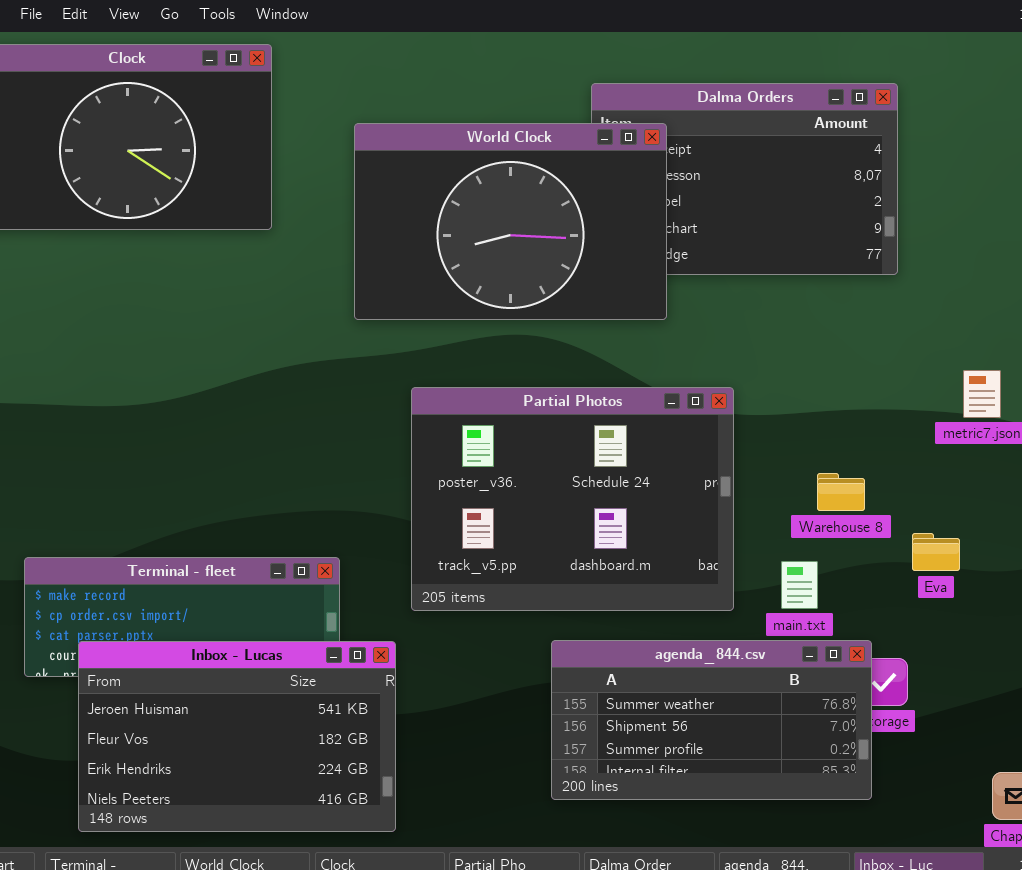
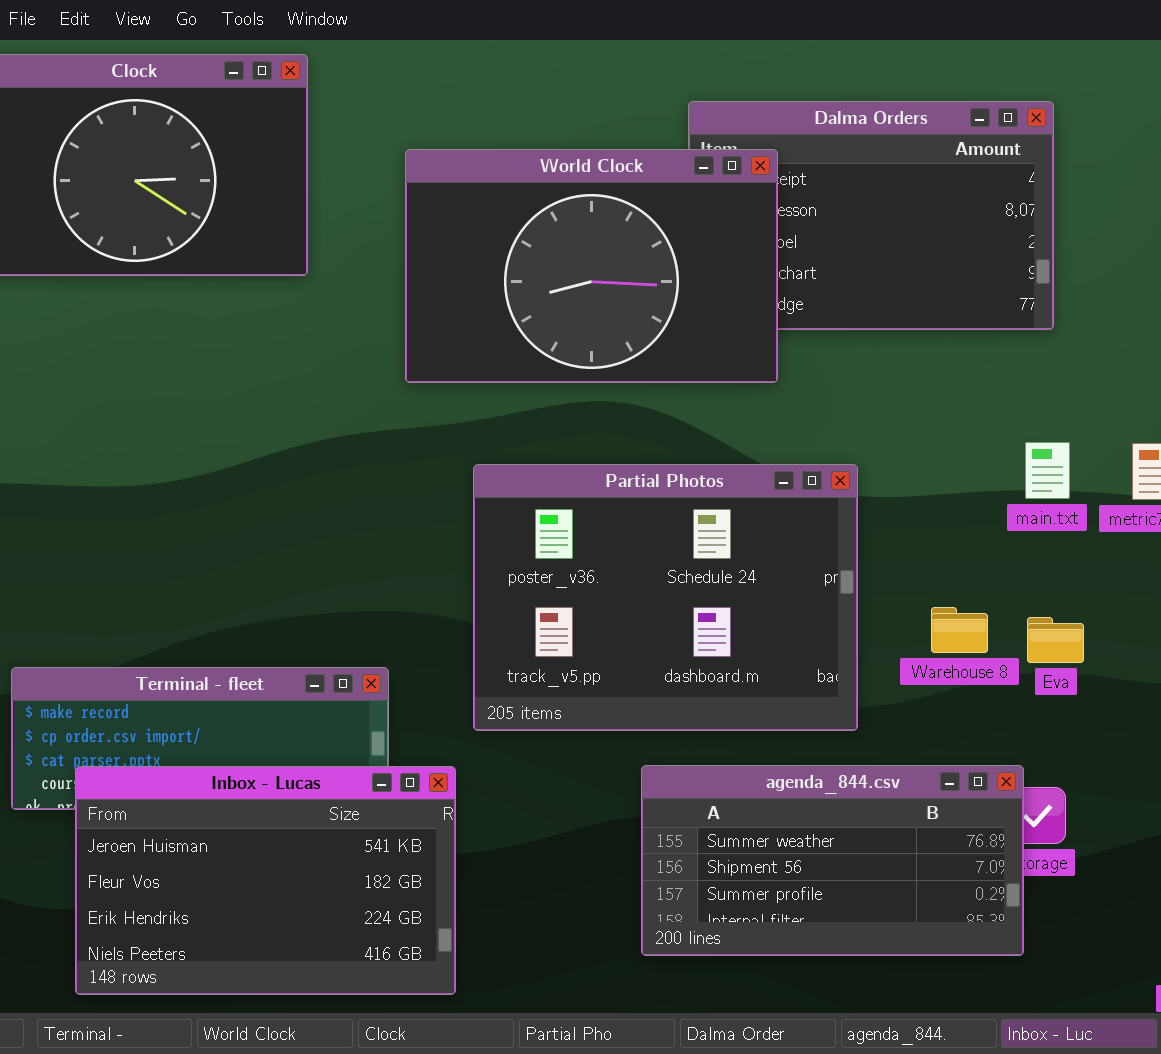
Warehouse 8: [817,473,865,511] -> [931,607,988,653], moved
Eva: [912,533,960,571] -> [1027,617,1084,663], moved
main.txt: [781,561,818,609] -> [1025,442,1070,499], moved

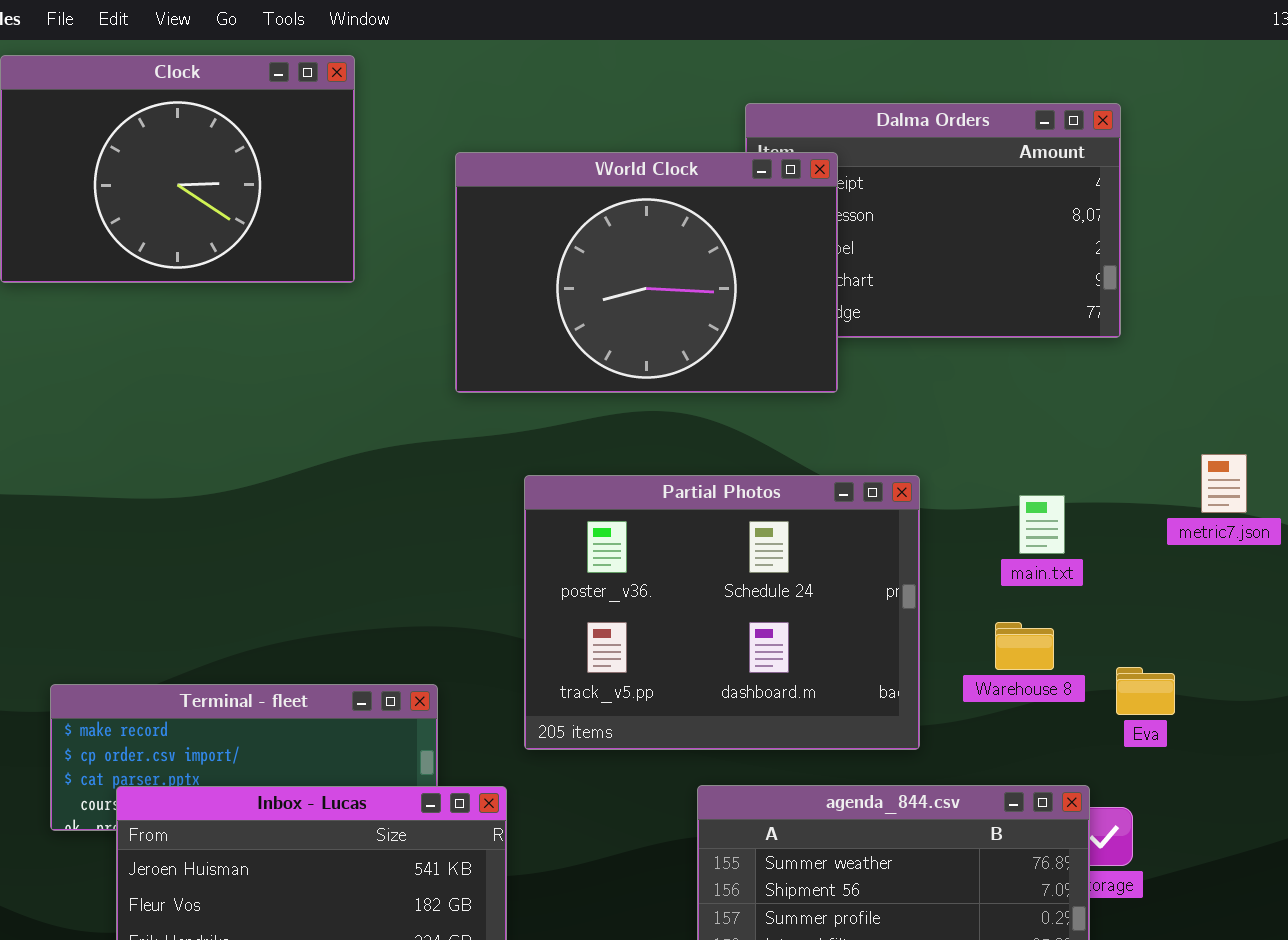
main.txt: [1025,442,1070,499] -> [1019,495,1065,554], moved
Eva: [1027,617,1084,663] -> [1116,667,1175,715], moved

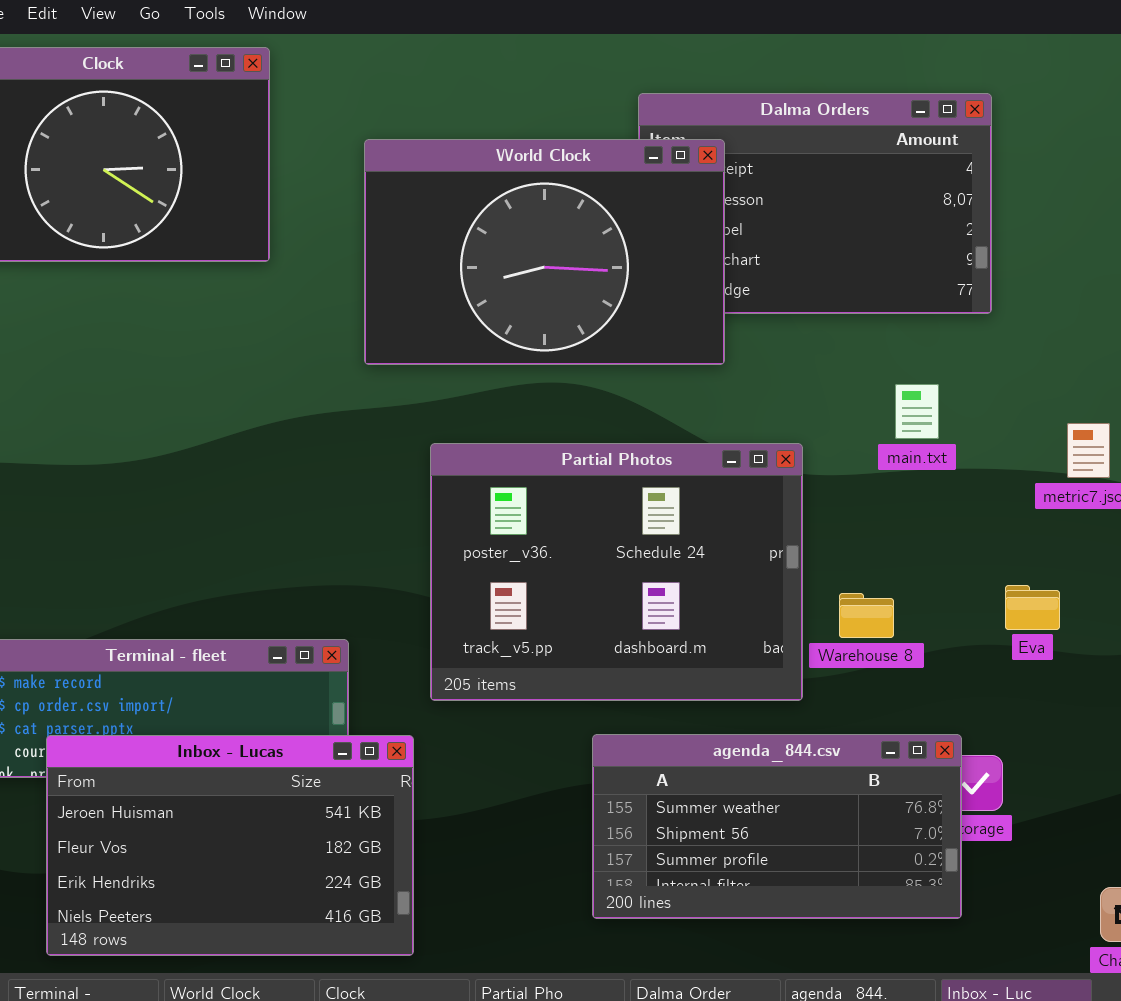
main.txt: [1019,495,1065,554] -> [895,384,939,439], moved
Warehouse 8: [995,622,1054,670] -> [839,593,894,638], moved
Eva: [1116,667,1175,715] -> [1005,585,1060,630], moved

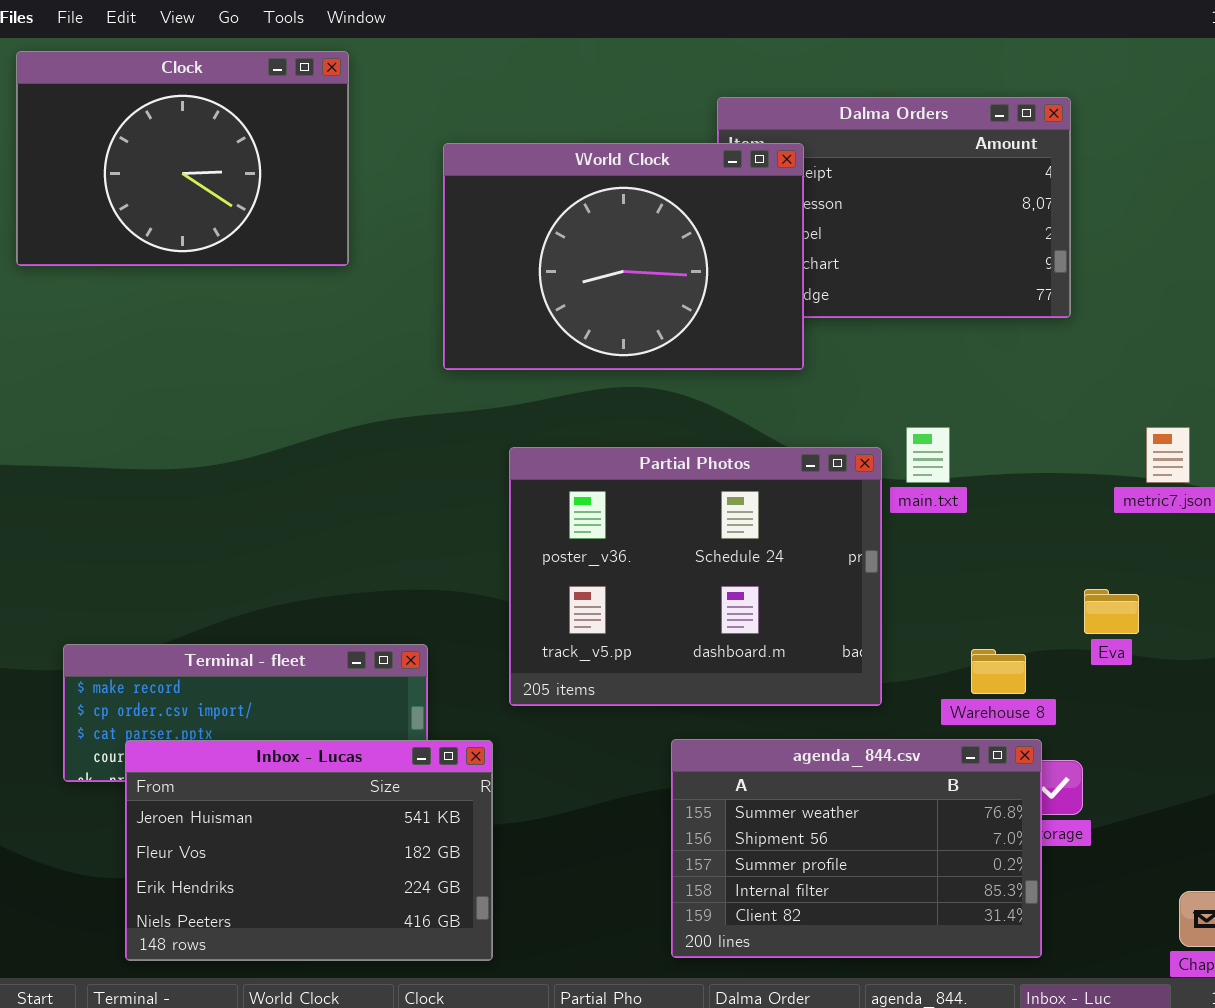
main.txt: [895,384,939,439] -> [906,427,950,483], moved
Warehouse 8: [839,593,894,638] -> [971,649,1026,694], moved
agenda_844.csv: [592,734,962,919] -> [671,739,1042,958], resized

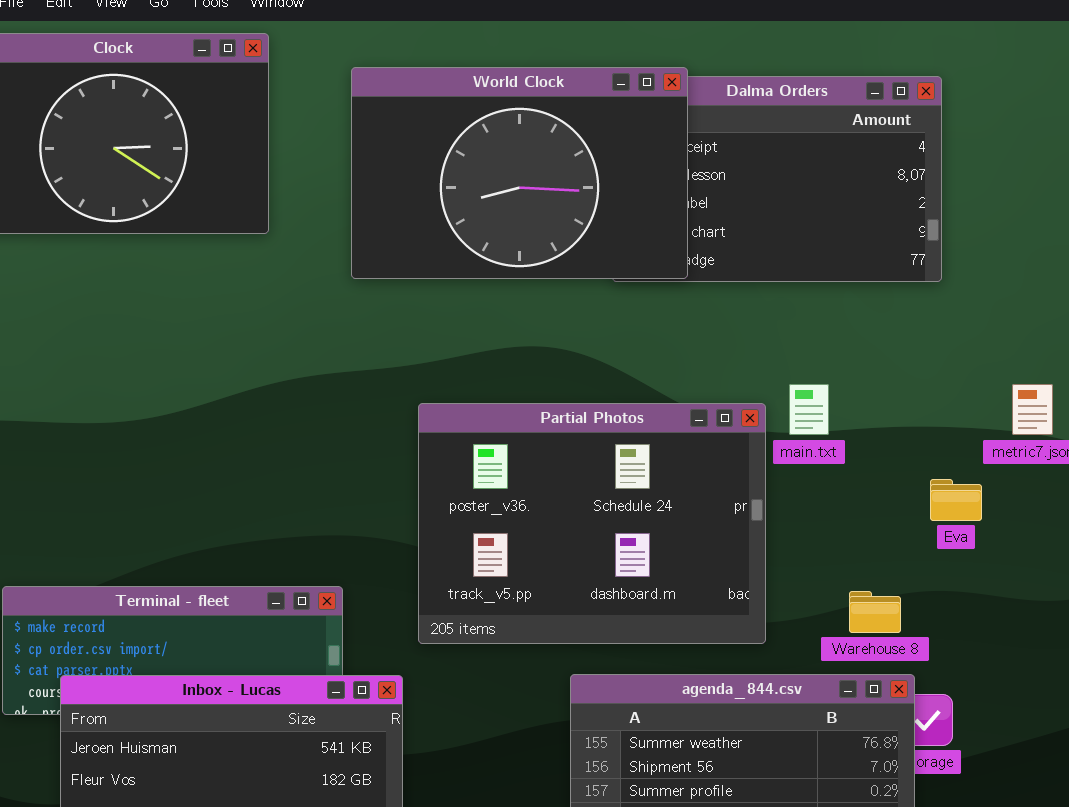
World Clock: [443,143,804,370] -> [351,67,688,279], moved
Eva: [1084,589,1139,634] -> [930,479,982,521], moved

